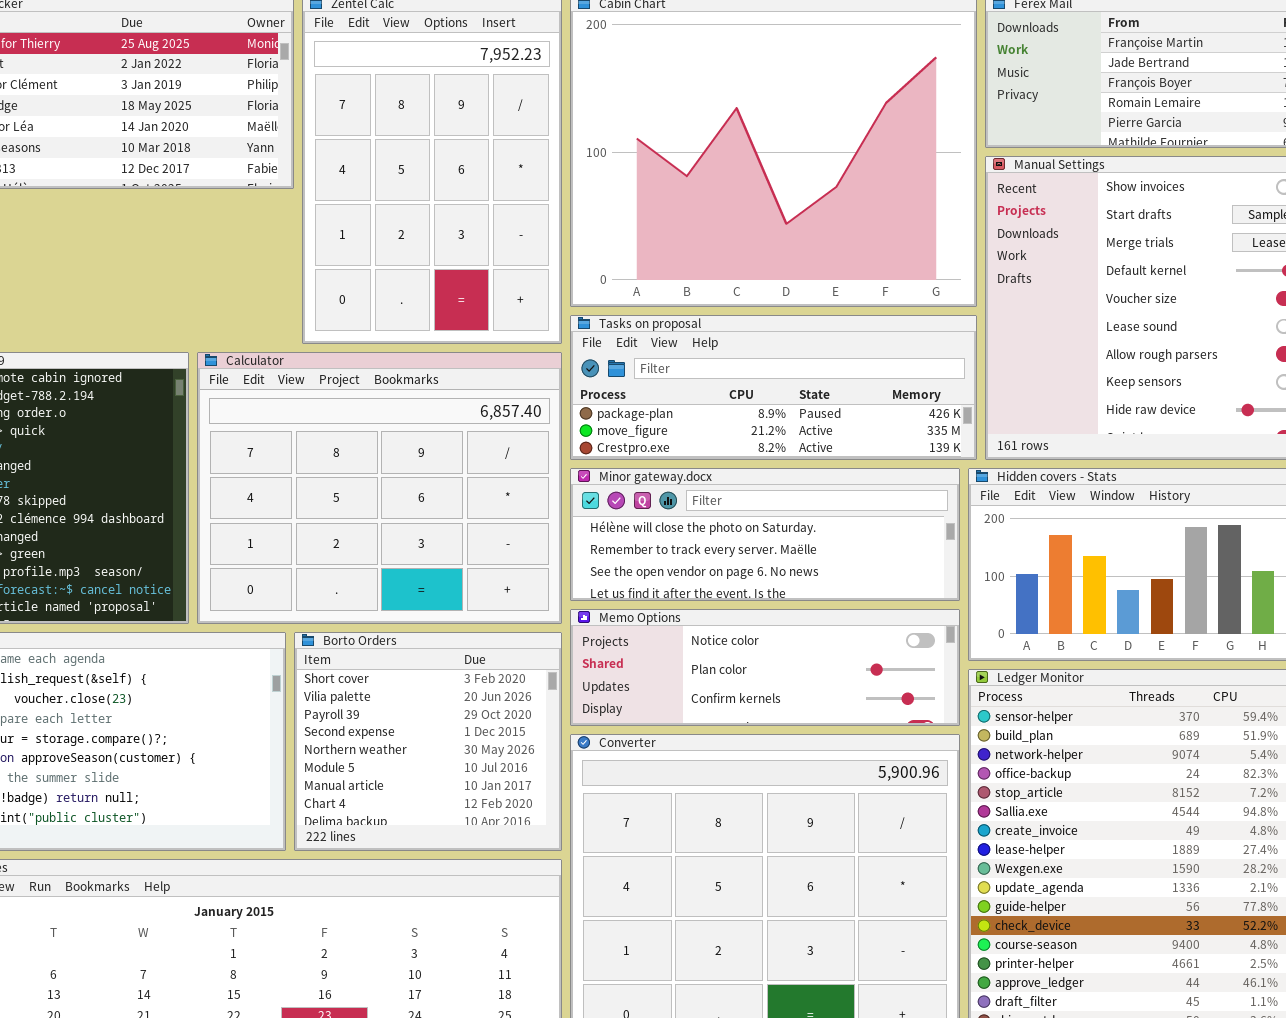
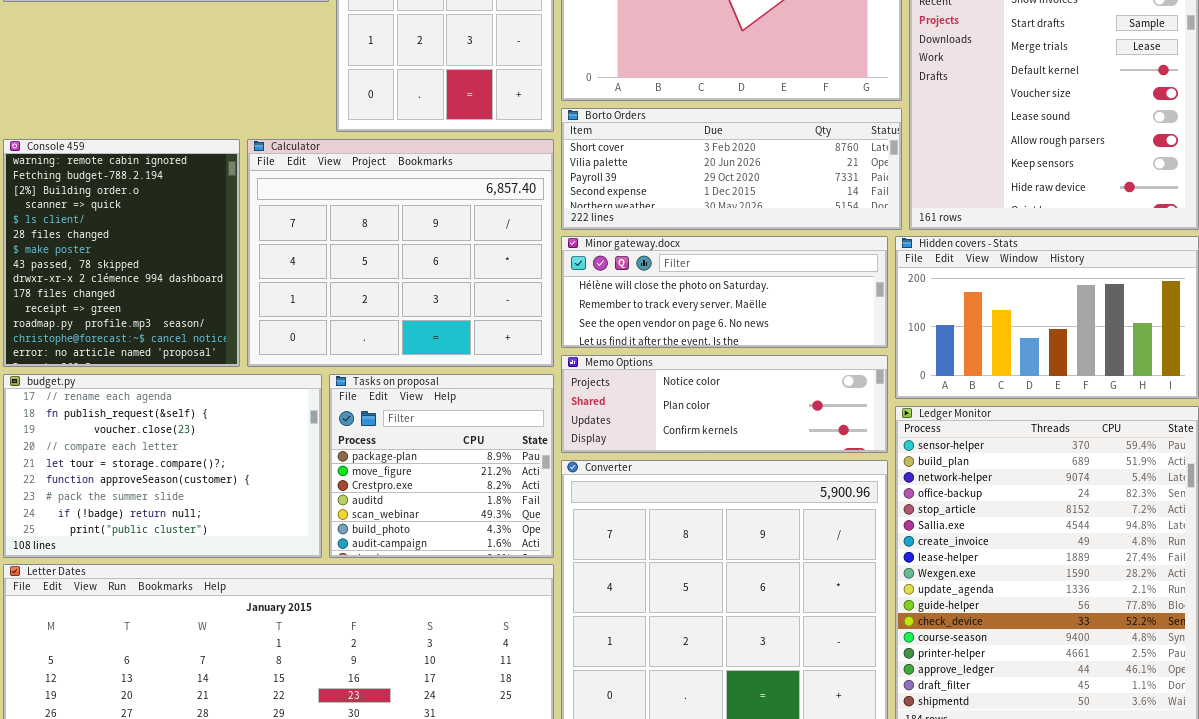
Tasks on proposal: [570,315,977,460] -> [329,374,554,558], moved, resized
Borto Orders: [294,632,562,851] -> [561,108,902,230], moved, resized

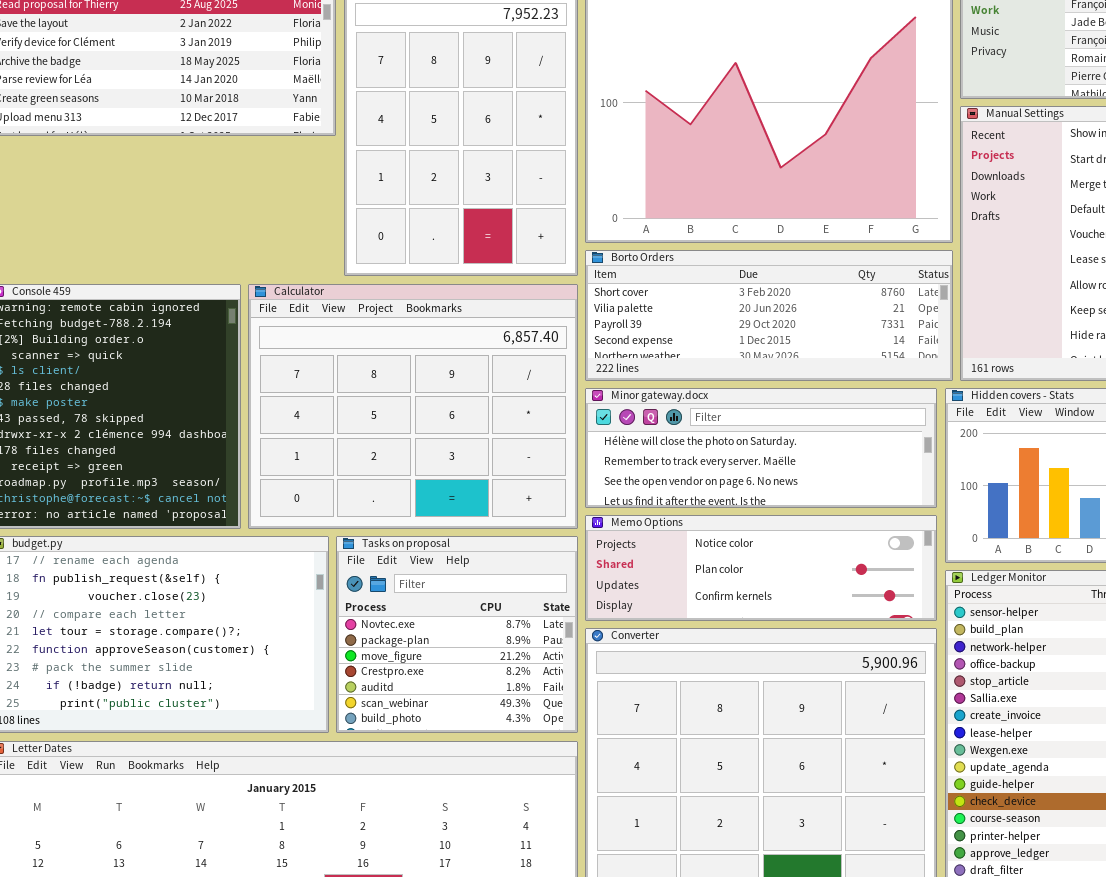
Tasks on proposal: [329,374,554,558] -> [336,536,578,733], scrolled up 1 row

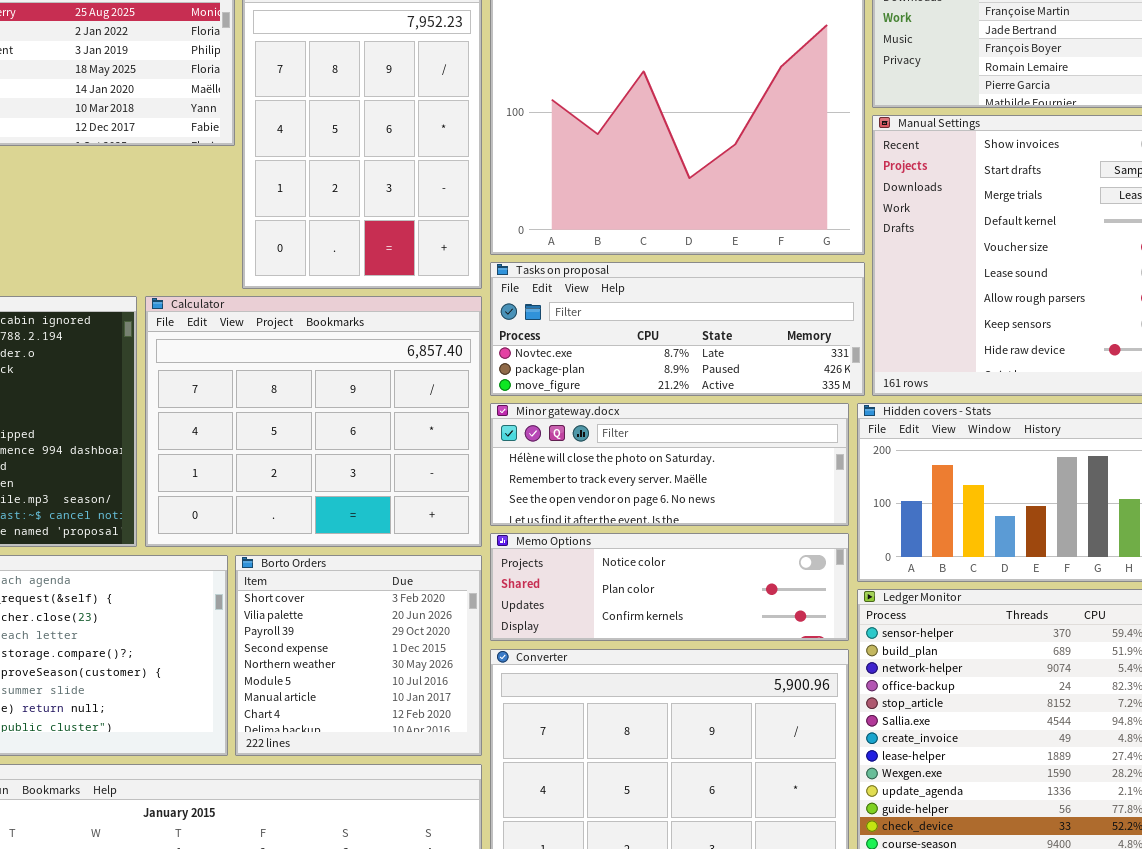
Borto Orders: [585,250,953,381] -> [235,555,482,756], moved, resized
Tasks on proposal: [336,536,578,733] -> [490,262,865,396], moved, resized

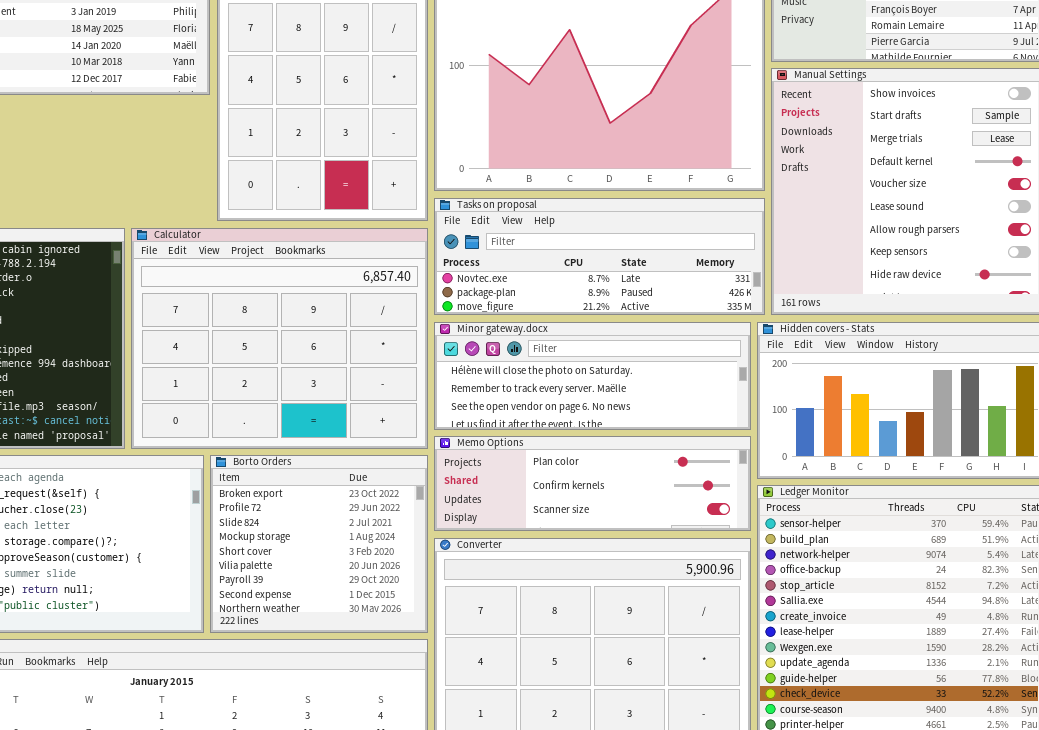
Memo Options: [490,533,849,641] -> [434,436,751,531], scrolled down 1 row
Borto Orders: [235,555,482,756] -> [210,455,428,633], scrolled up 4 rows

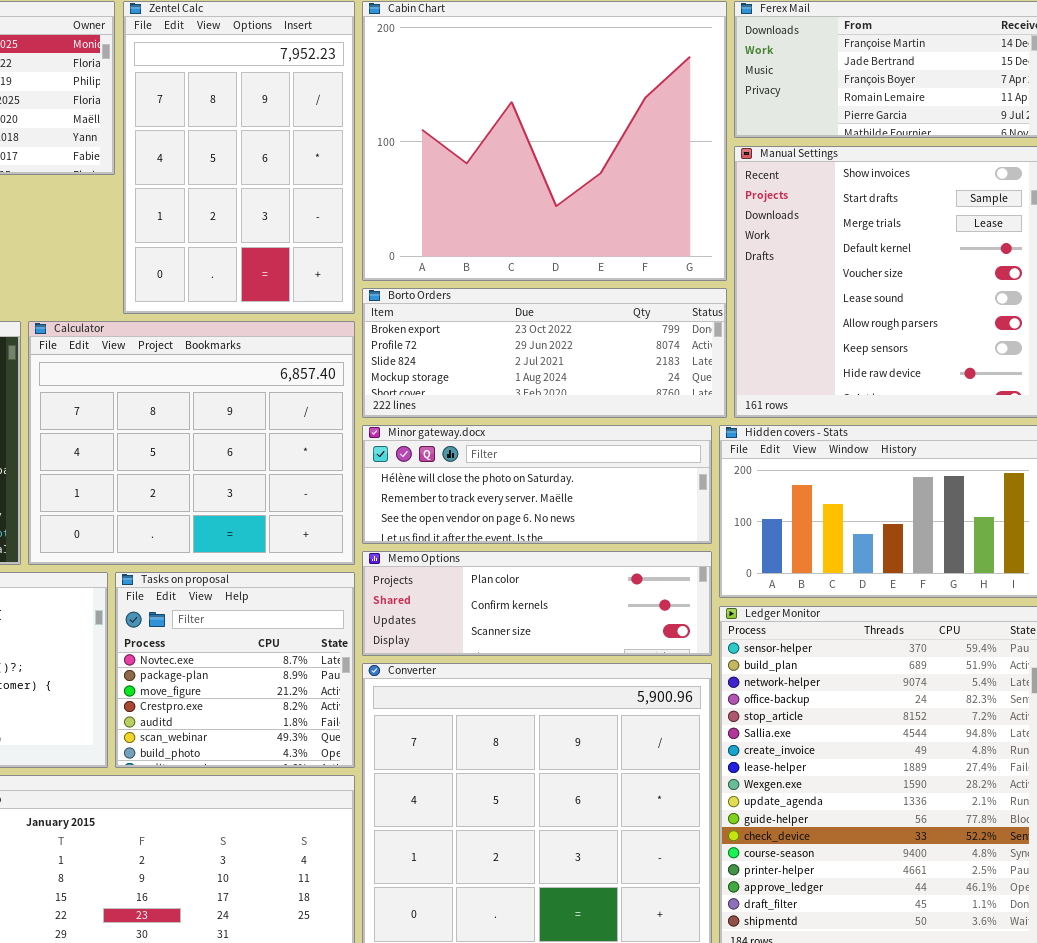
Tasks on proposal: [434,198,765,315] -> [115,572,355,768], moved, resized
Borto Orders: [210,455,428,633] -> [362,288,727,418], moved, resized

